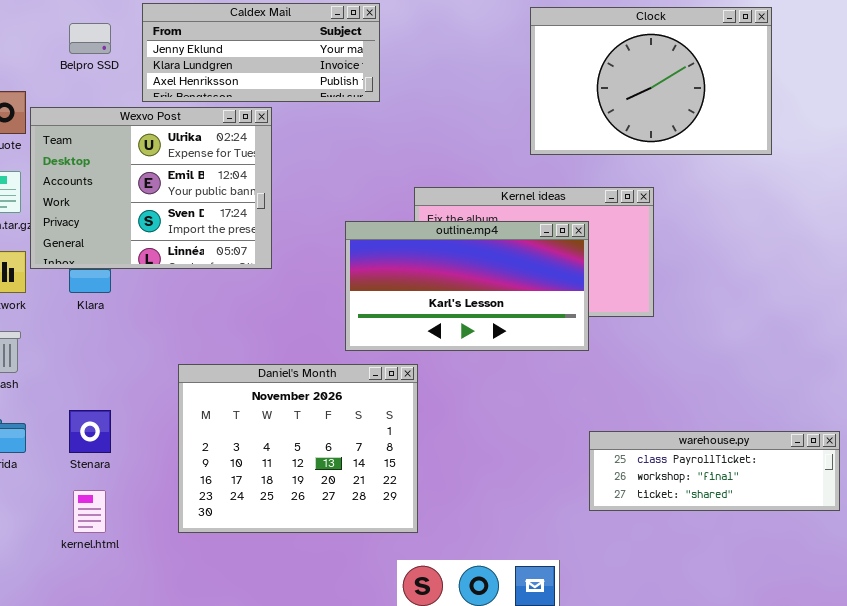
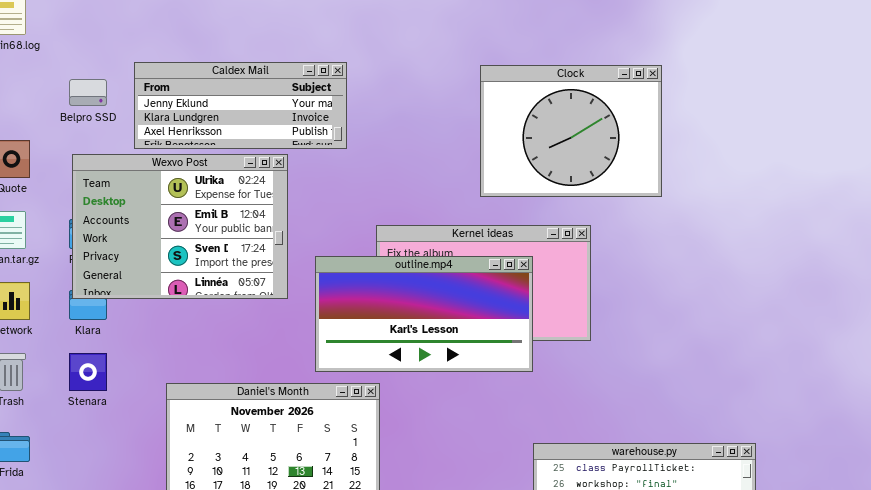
Clock: [530,7,772,155] -> [480,65,662,197], resized
Wexvo Post: [30,107,272,269] -> [72,154,288,299], moved
Stenara: [69,410,111,453] -> [69,353,107,391], moved

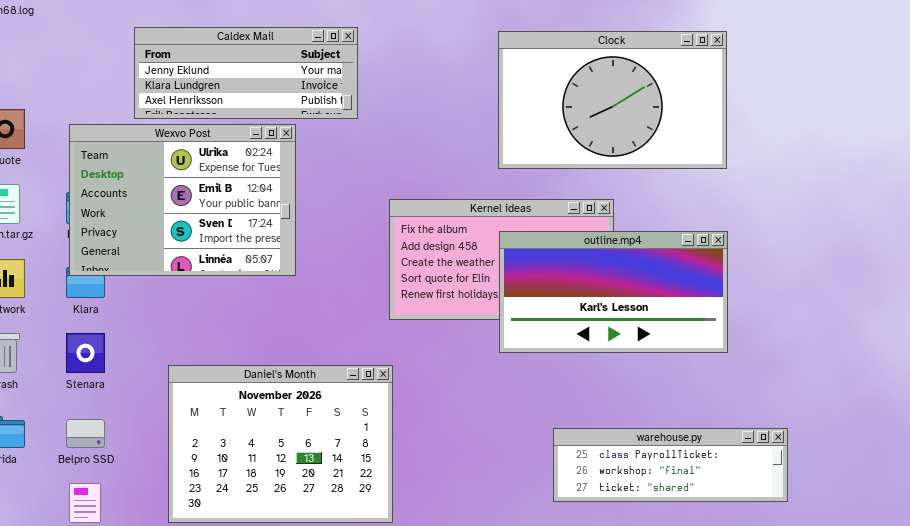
Clock: [480,65,662,197] -> [498,31,727,169], resized
Belpro SSD: [69,79,107,106] -> [66,419,105,448], moved
outline.mp4: [315,256,533,372] -> [499,231,728,353], moved

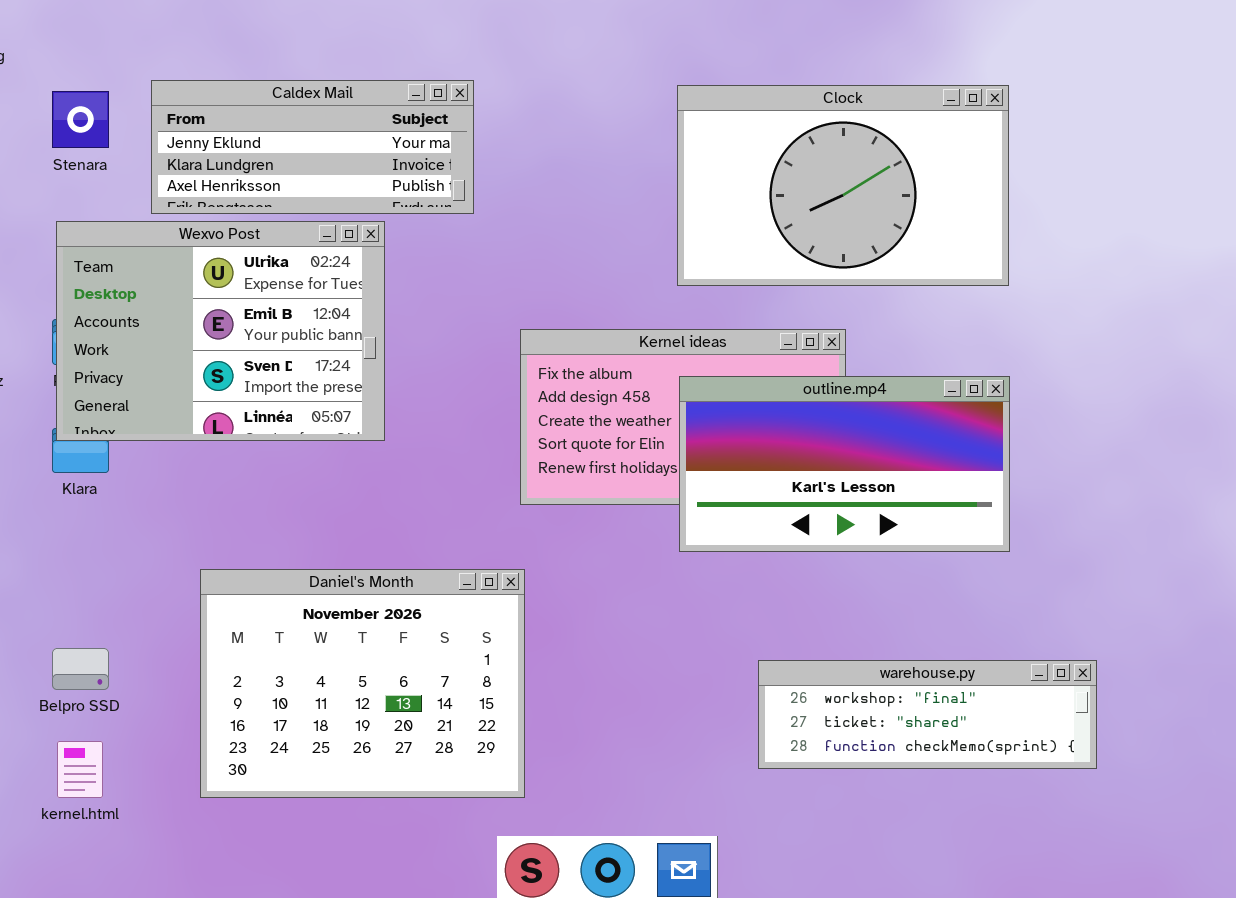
Stenara: [66,333,105,373] -> [52,91,109,148], moved
warehouse.py: [553,428,788,502] -> [758,660,1097,769], scrolled down 1 row

